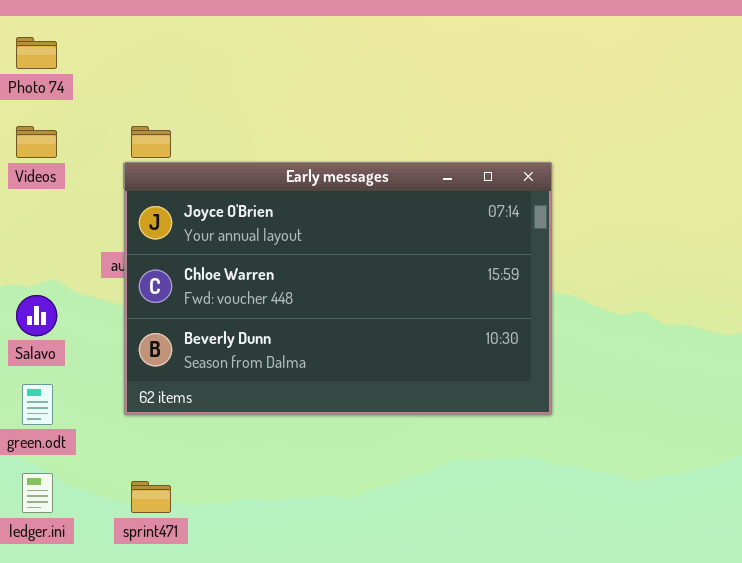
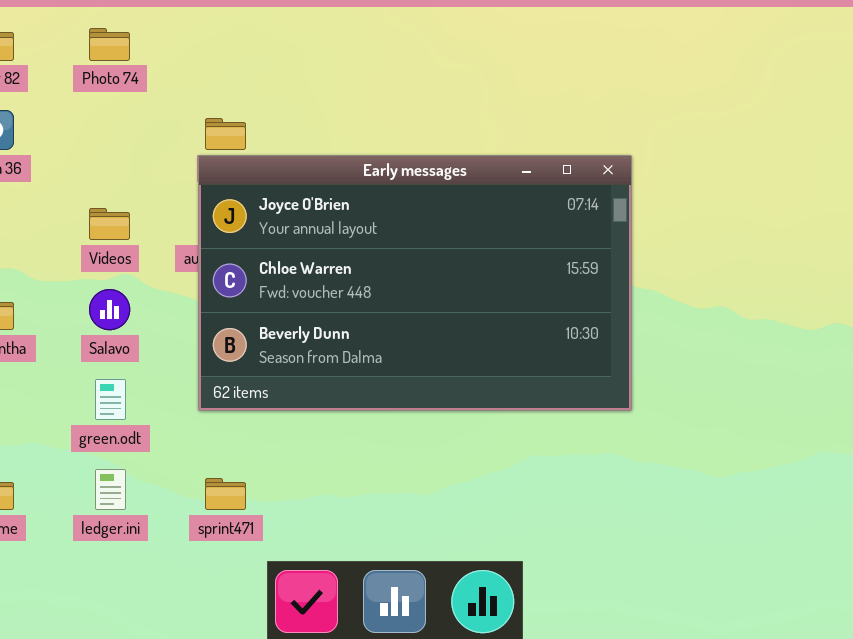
Videos: [16,126,57,158] -> [89,208,130,240], moved

